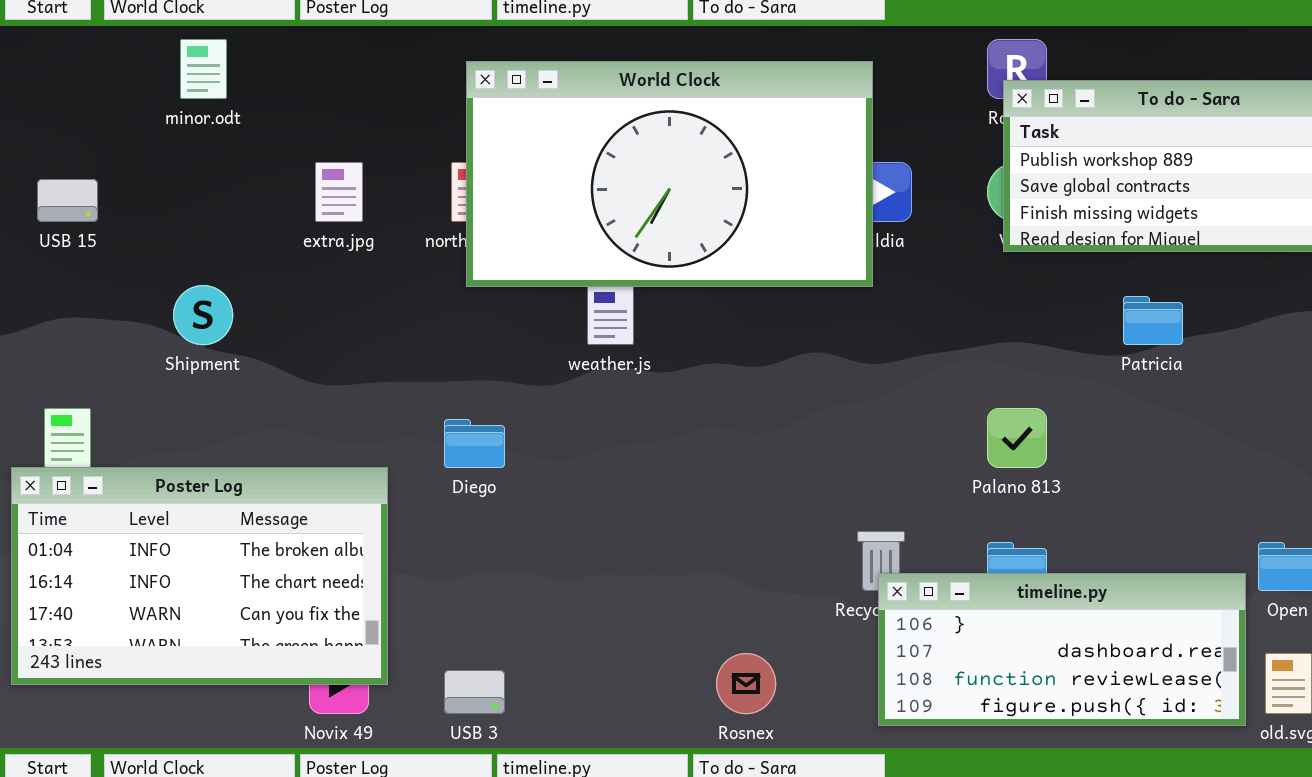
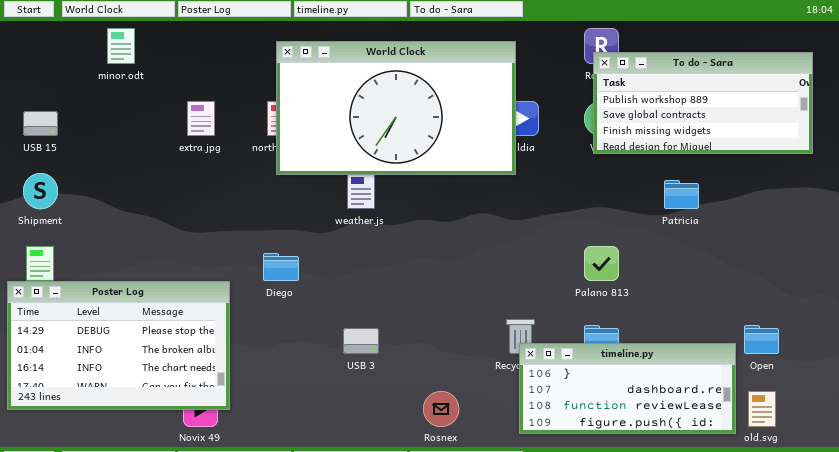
Shipment: [173,285,233,345] -> [23,173,58,209], moved
Poster Log: [11,467,388,685] -> [7,281,230,410], scrolled up 1 row
USB 3: [444,670,505,714] -> [343,328,379,354], moved

